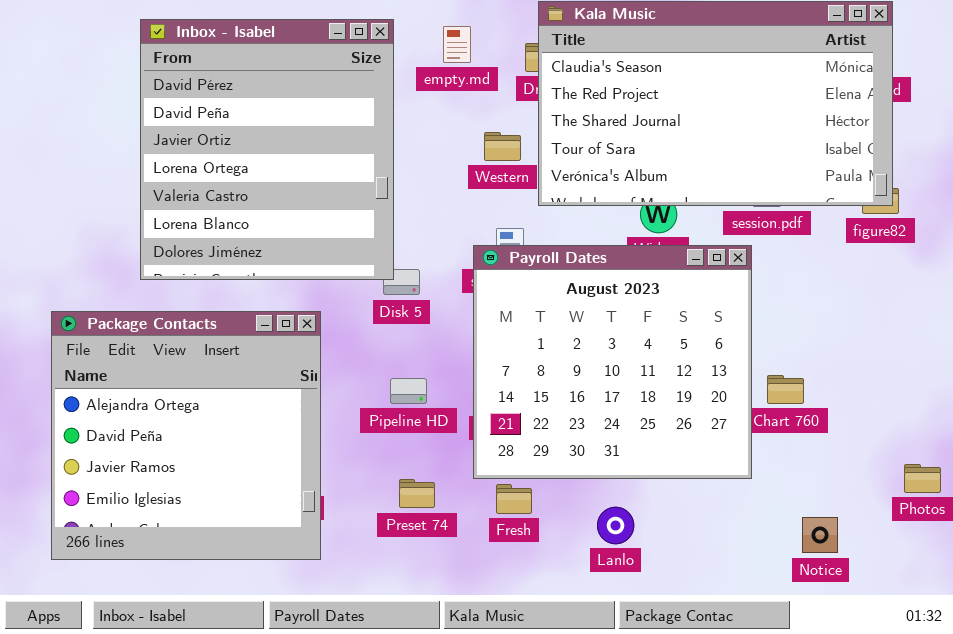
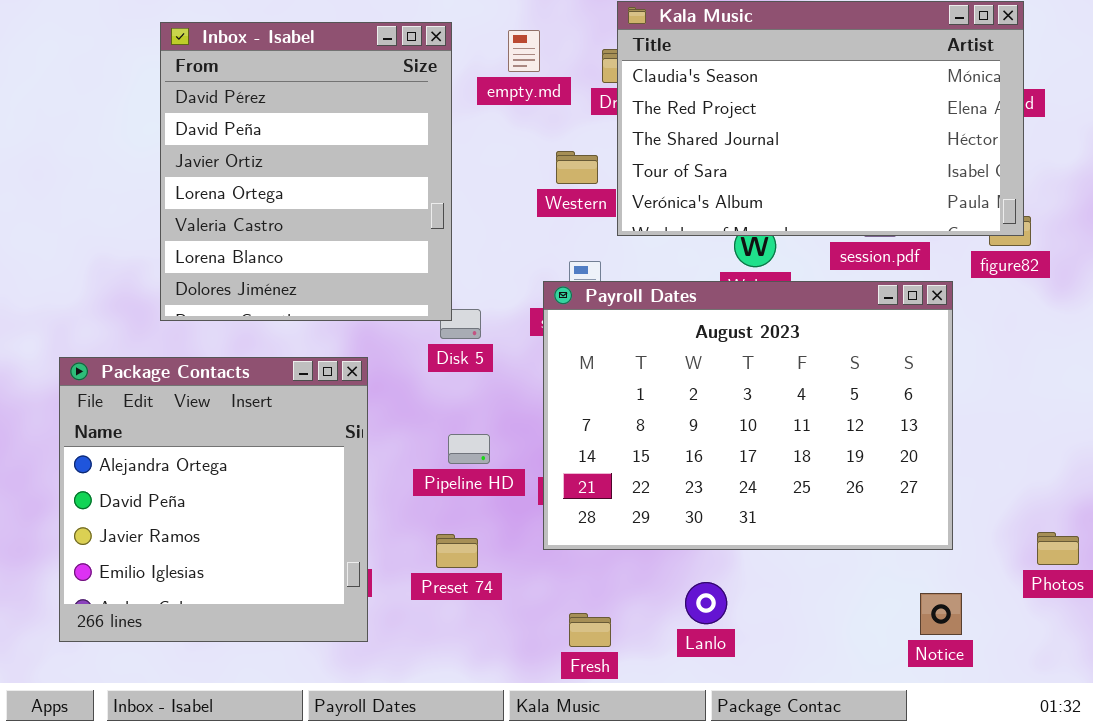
Payroll Dates: [473,245,752,479] -> [543,281,953,550], resized
Preset 74: [399,479,435,508] -> [436,534,478,568], moved
Fresh: [496,484,532,514] -> [569,613,611,647], moved

